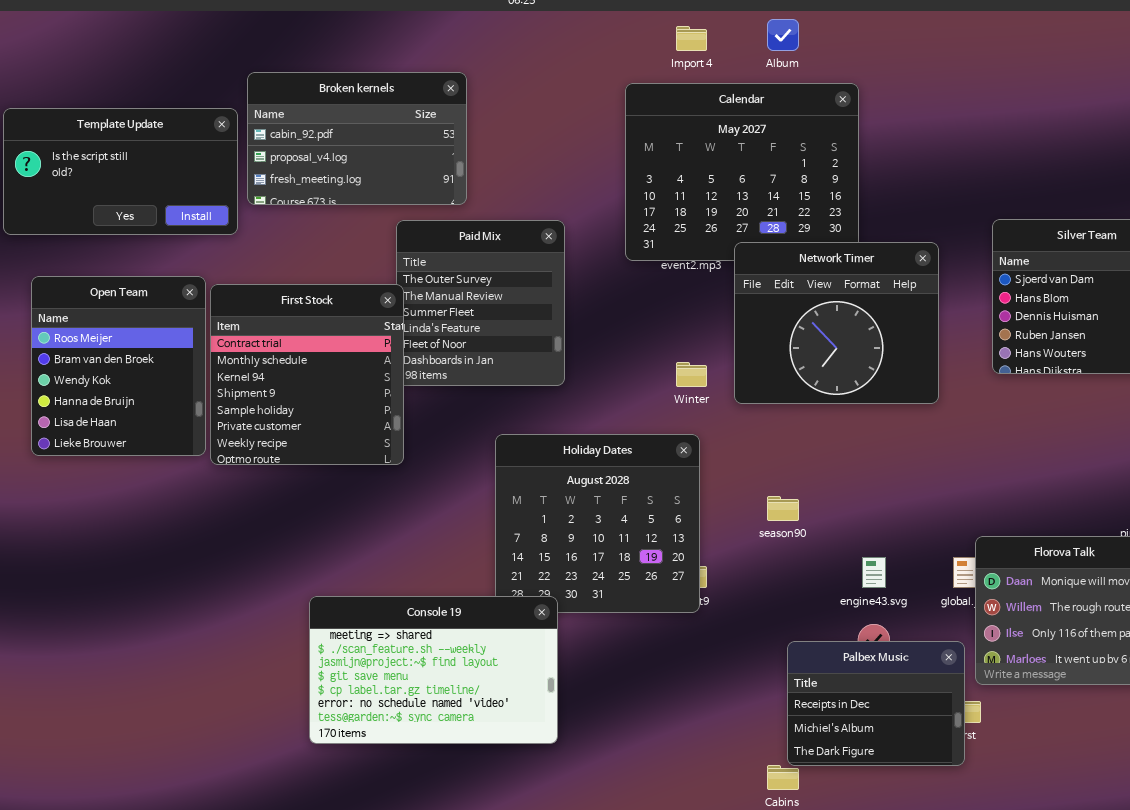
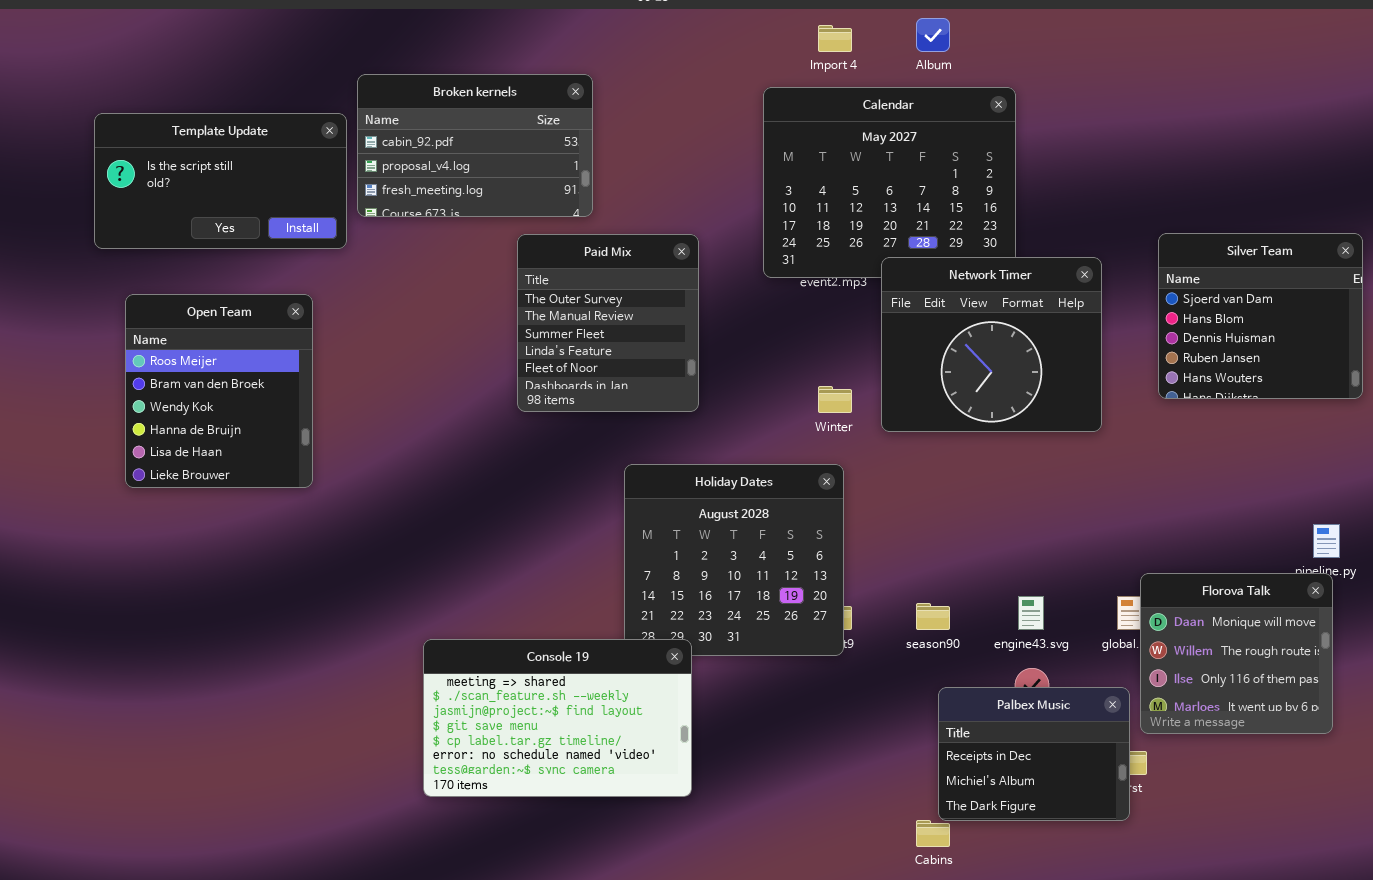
First Stock: [210,284,404,465] -> none, closed
season90: [767,496,799,521] -> [916,603,950,630], moved

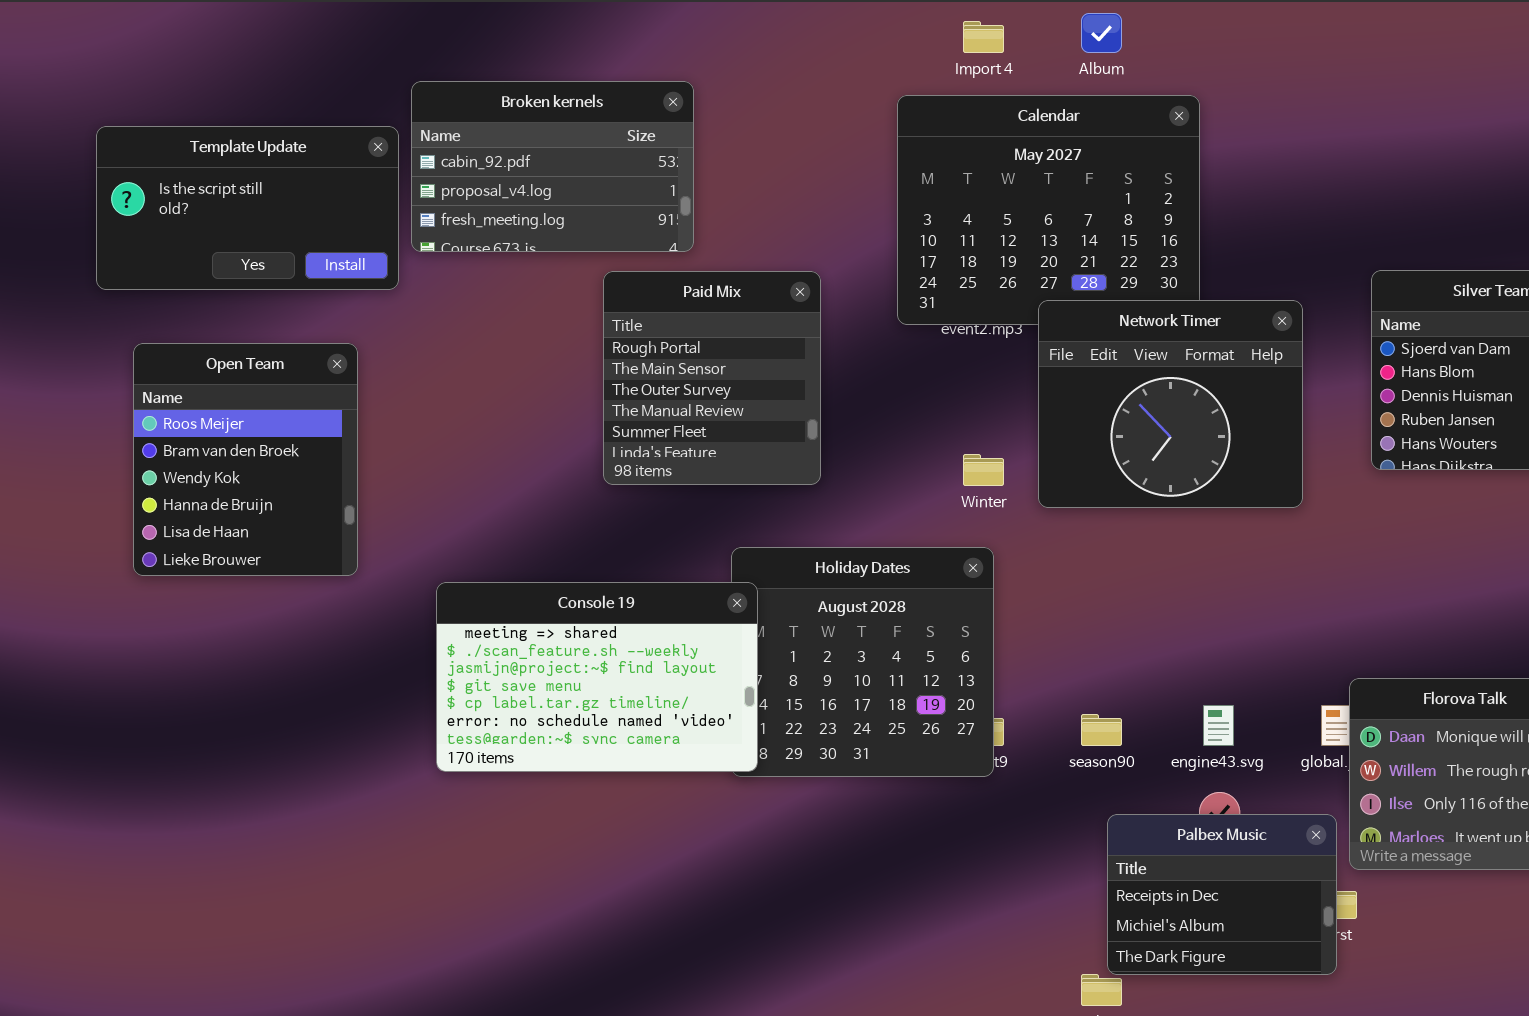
Paid Mix: [517,234,699,412] -> [603,271,821,485], scrolled up 2 rows
Console 19: [423,639,692,797] -> [436,582,758,772], moved

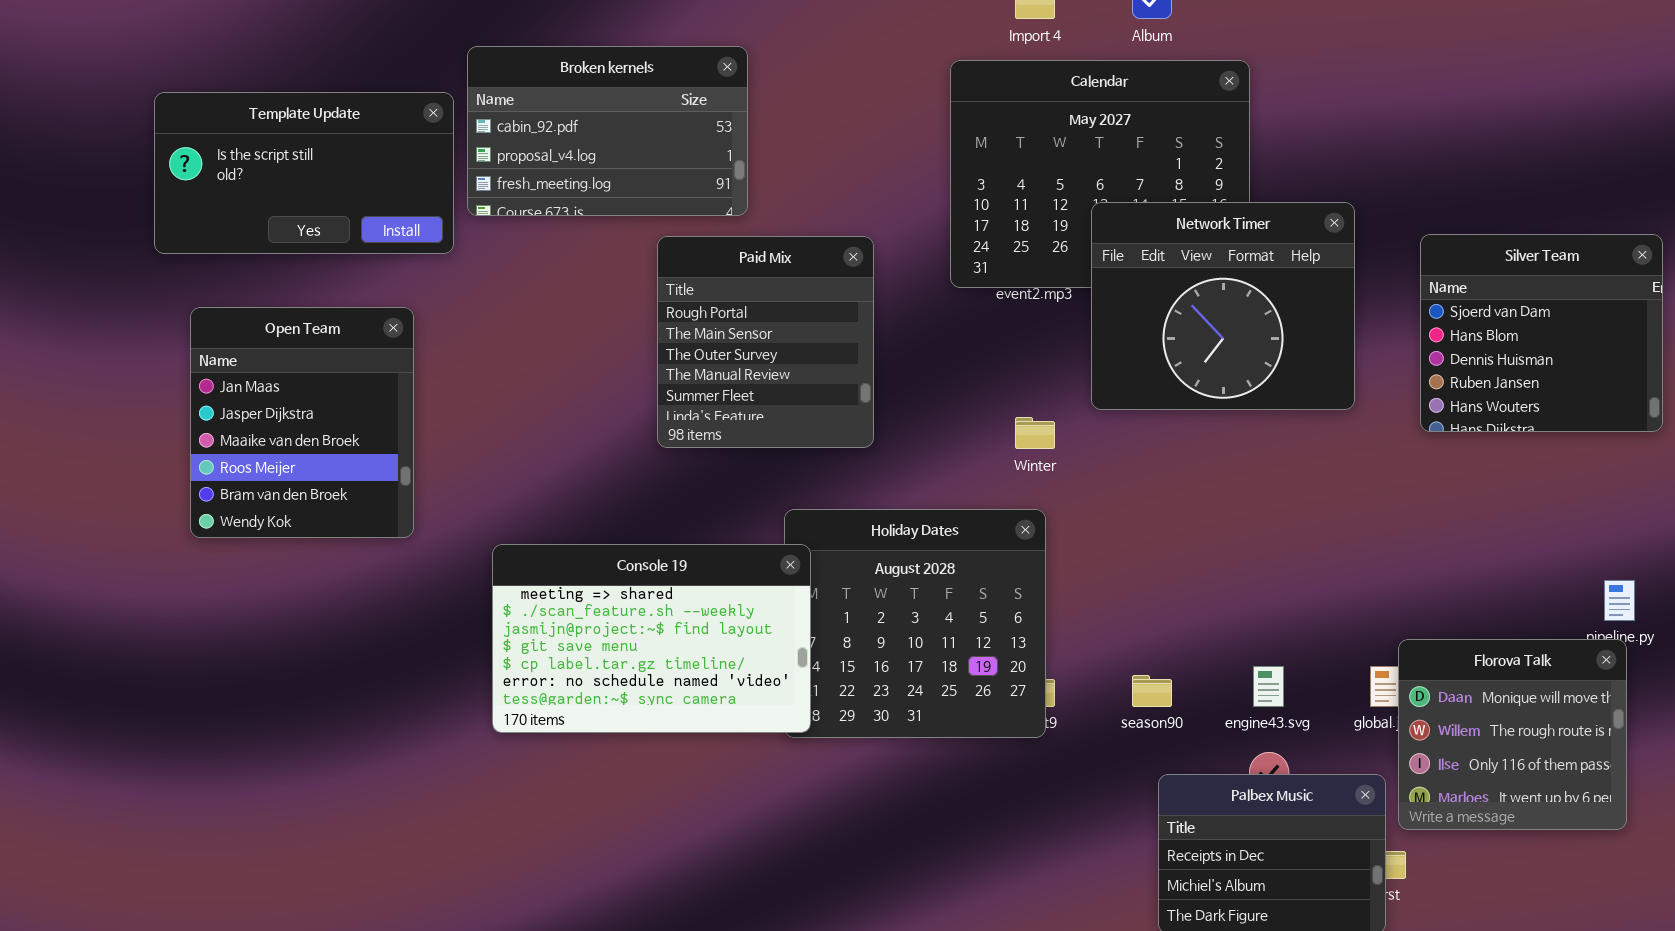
Network Timer: [1038,300,1303,508] -> [1091,202,1355,410], moved
Open Team: [133,343,358,576] -> [190,307,414,538], scrolled up 3 rows

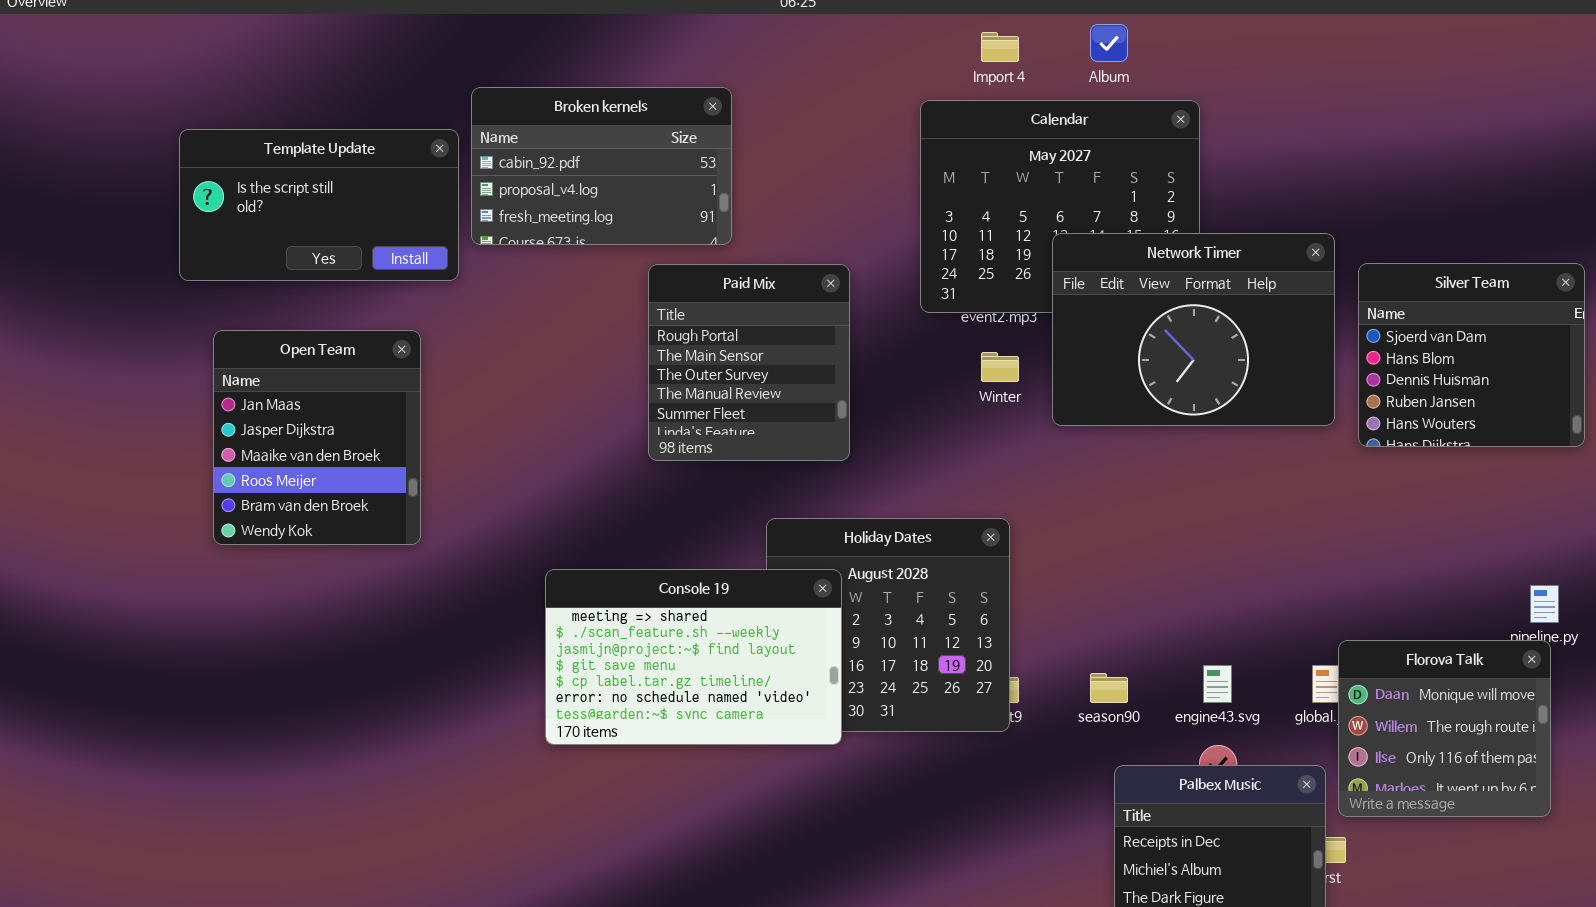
Network Timer: [1091,202,1355,410] -> [1052,233,1335,426], resized
Winter: [1015,417,1055,449] -> [981,352,1019,382], moved
Console 19: [492,544,811,733] -> [545,569,842,745], moved

